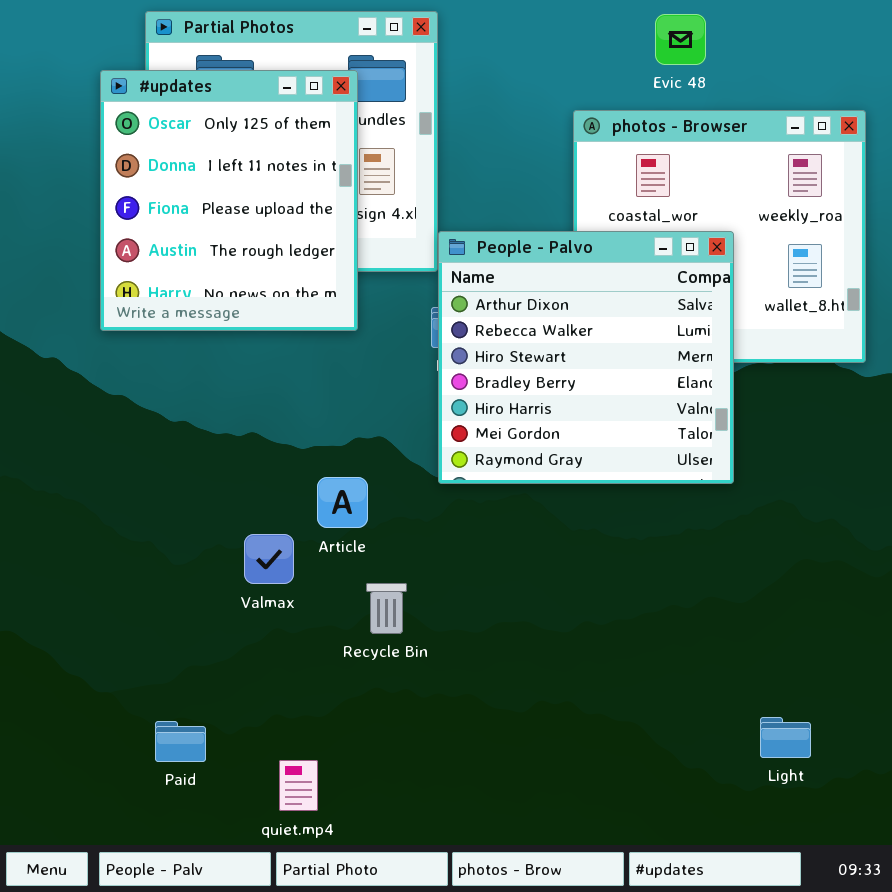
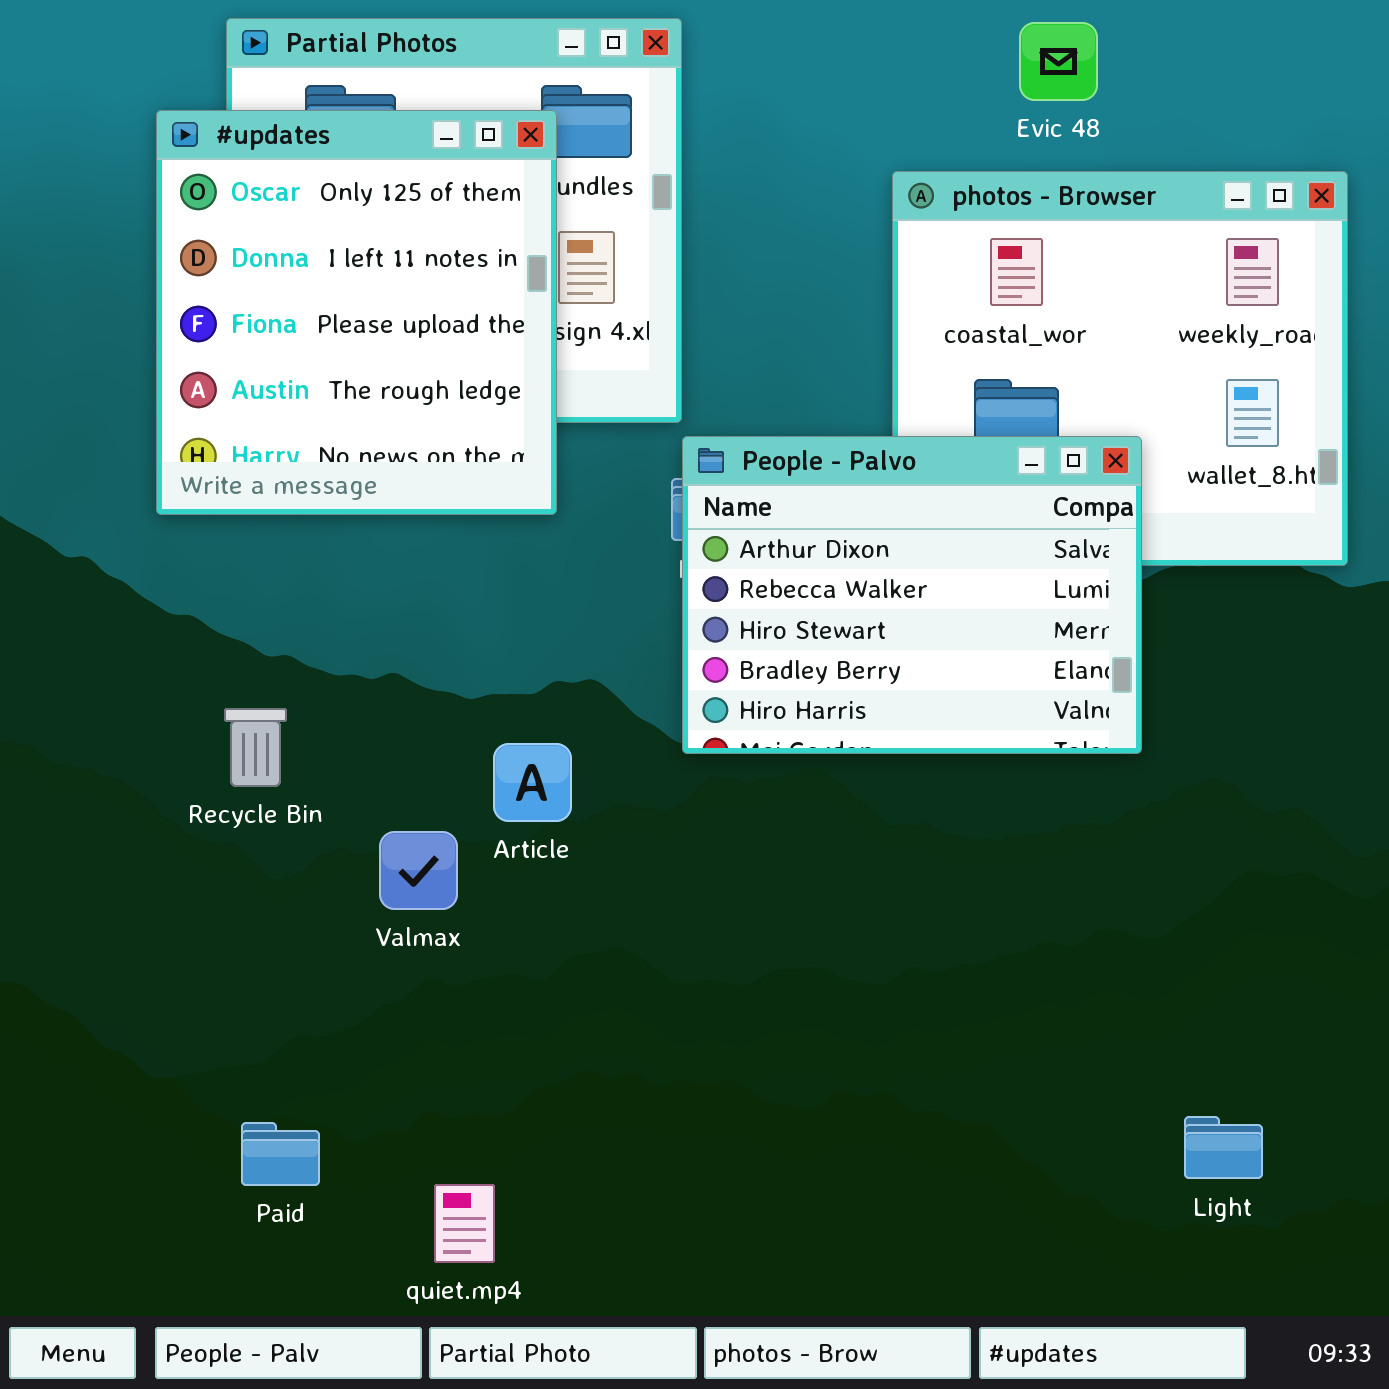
People - Palvo: [438,231,734,484] -> [682,436,1142,754], resized
Recycle Bin: [366,583,407,634] -> [224,708,287,787], moved

